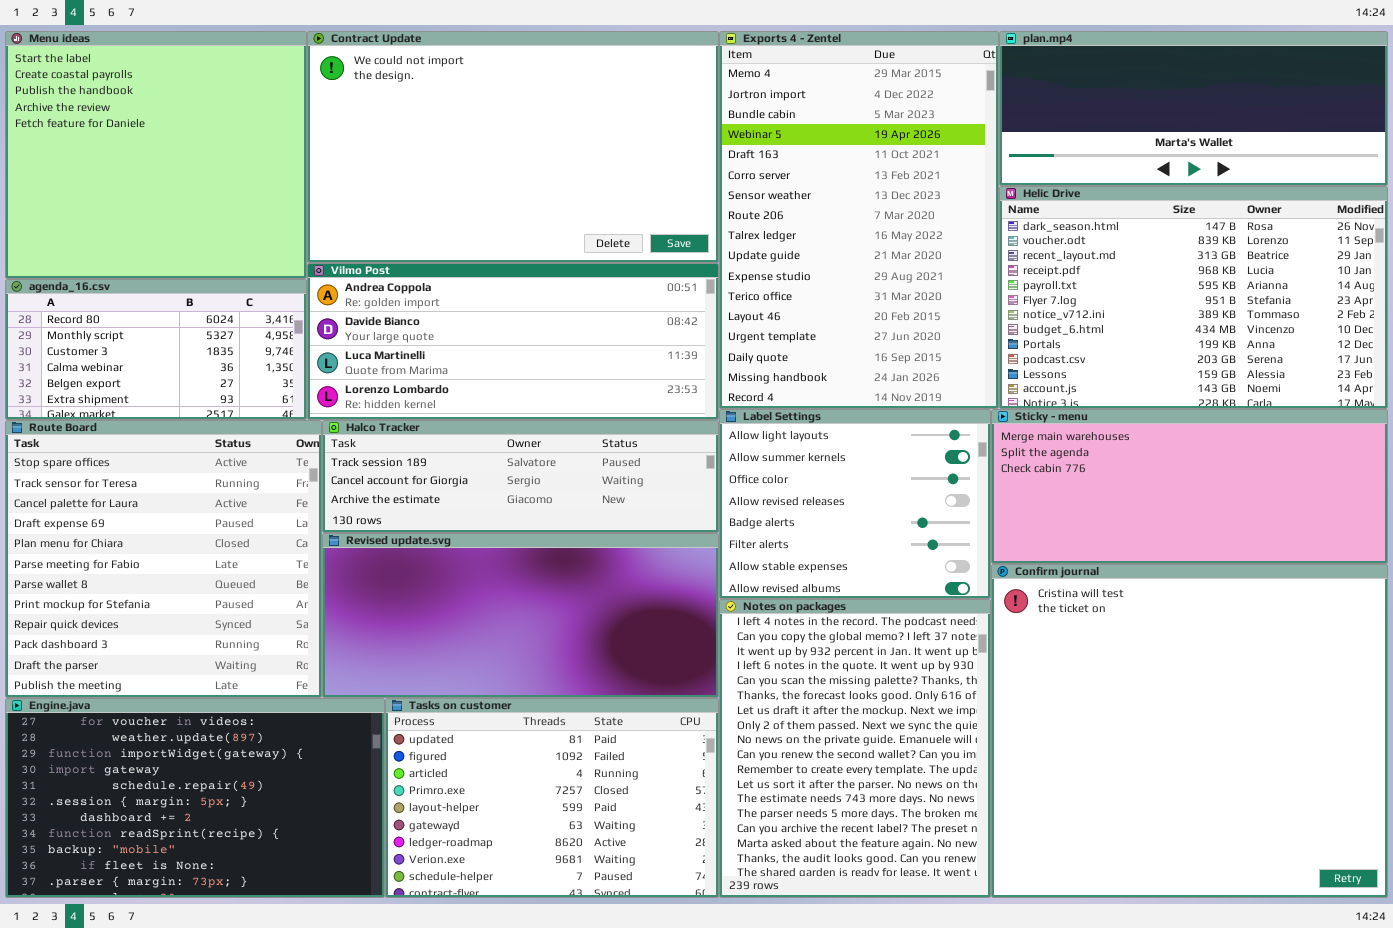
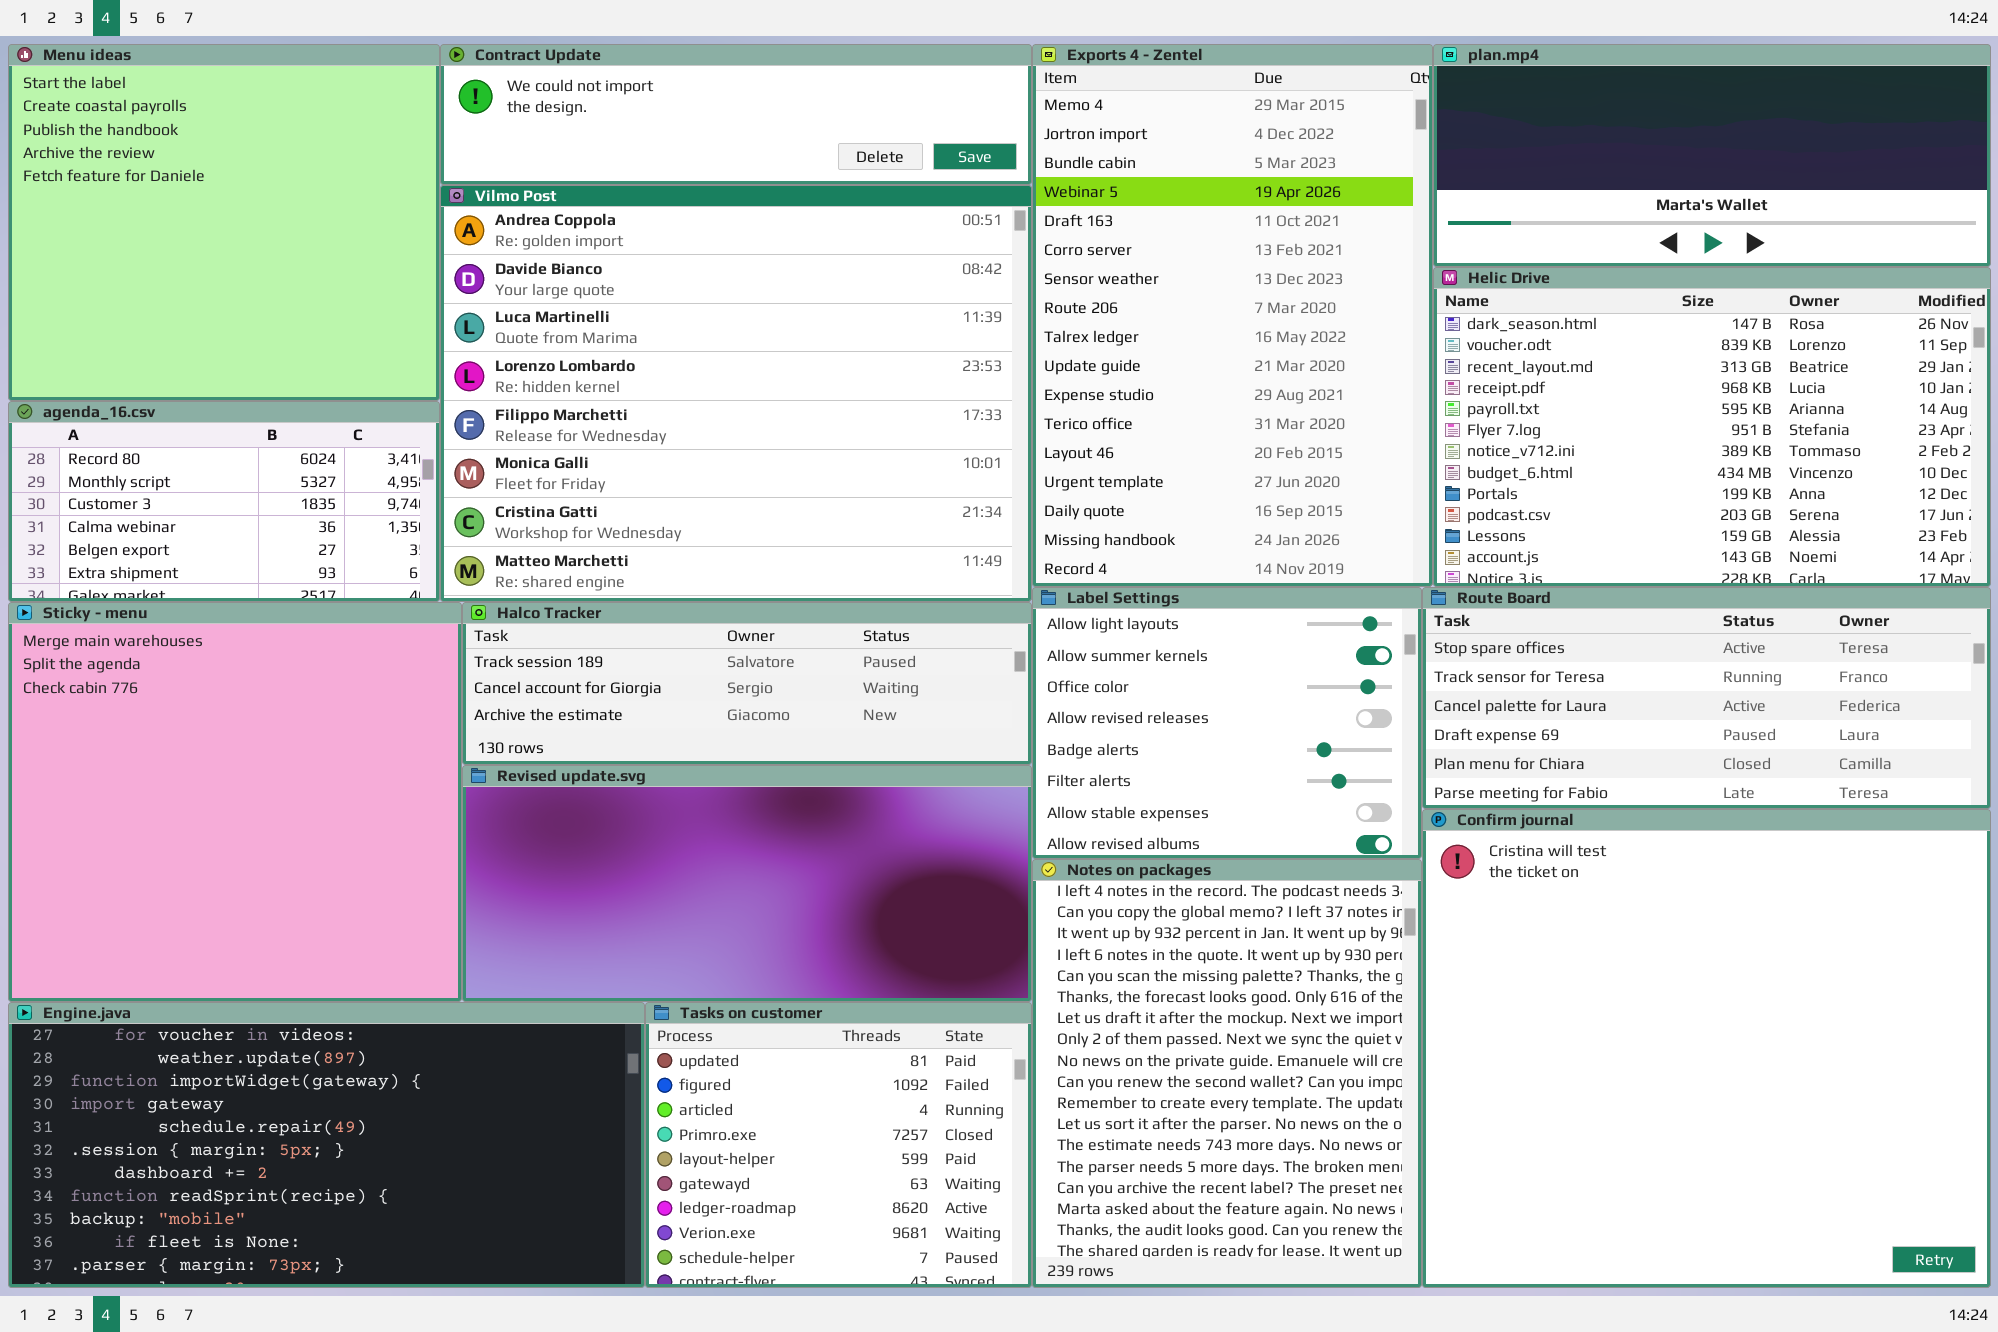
Contract Update: [307,31,719,263] -> [440,44,1032,185], resized
Vilmo Post: [307,263,719,420] -> [440,185,1032,602], resized
Sticky - menu: [991,409,1388,564] -> [8,602,462,1002], moved, resized
Route Board: [5,420,322,698] -> [1422,587,1991,809], moved, resized
Engine.java: [5,698,385,898] -> [8,1002,645,1288], resized
Tasks on customer: [385,698,719,898] -> [645,1002,1032,1288], resized

